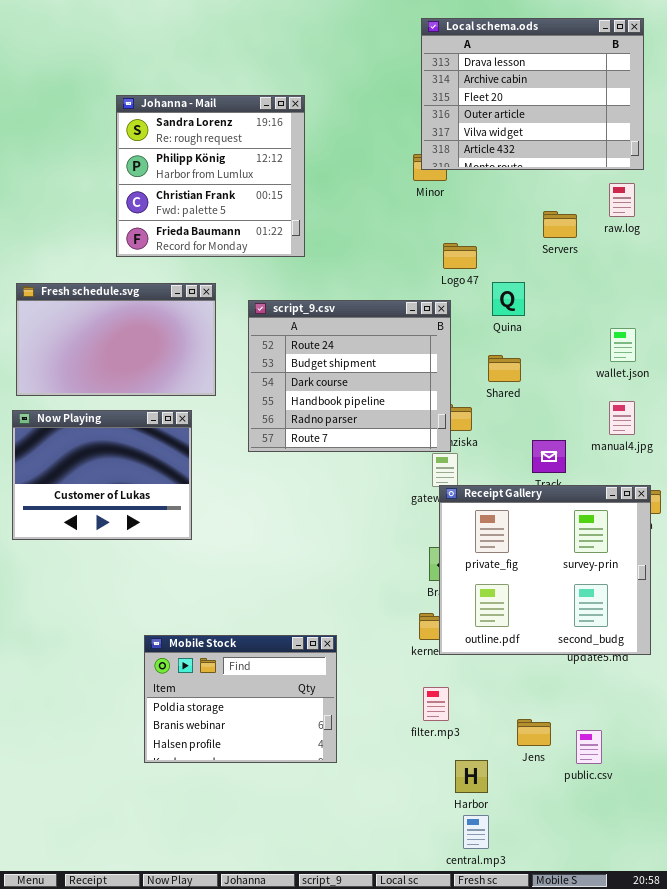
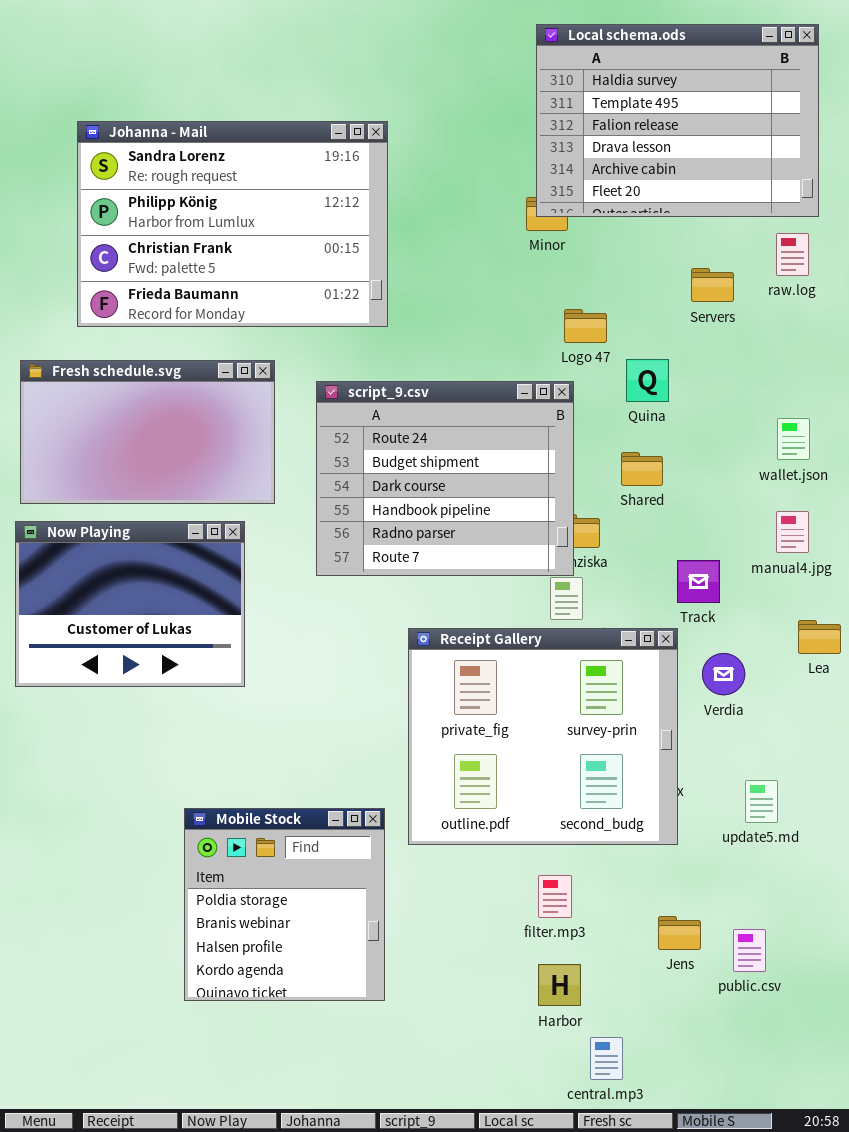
Local schema.ods: [421,18,644,170] -> [536,24,819,217], scrolled up 3 rows
Johanna - Mail: [116,95,305,257] -> [77,121,388,327], resized
Receipt Gallery: [439,485,651,655] -> [408,628,678,845], moved
Mobile Stock: [144,635,337,763] -> [184,808,385,1001], resized
Harbor: [455,760,488,793] -> [538,964,581,1006], moved

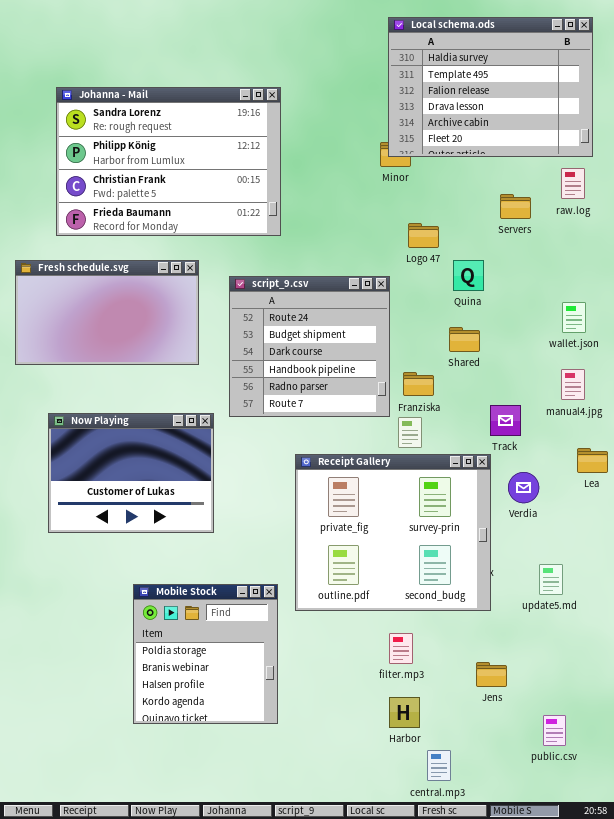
script_9.csv: [316,381,574,576] -> [229,276,390,417], resized
Now Playing: [15,521,245,687] -> [48,413,214,533], moved
public.csv: [733,929,766,972] -> [543,715,566,746], moved

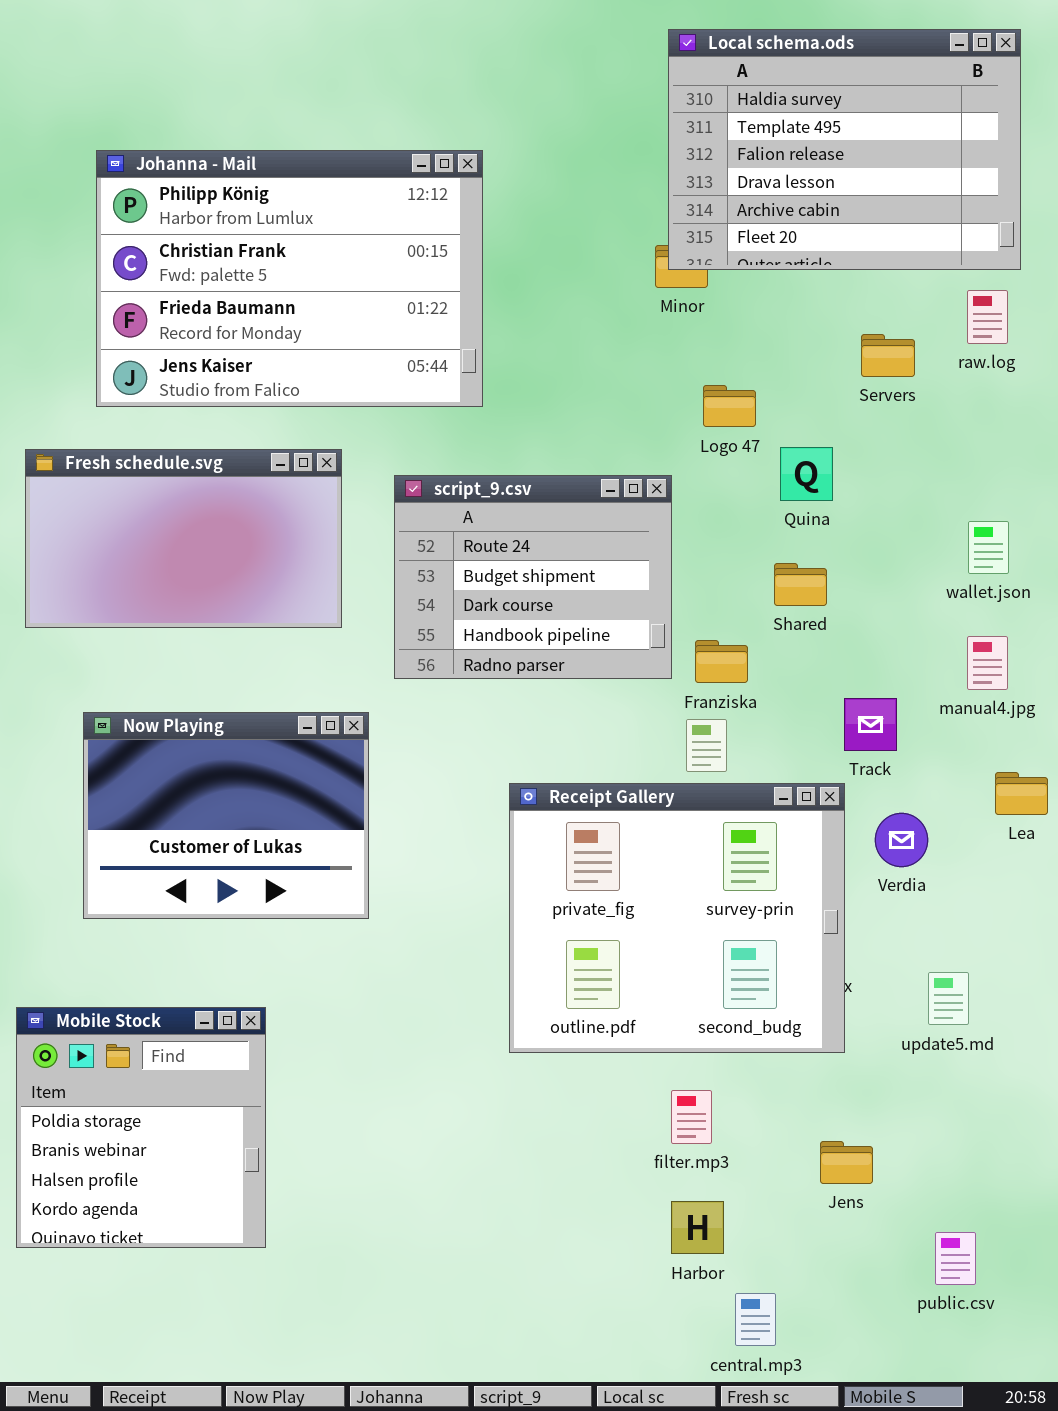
Johanna - Mail: [56,87,281,236] -> [96,150,483,407], scrolled down 1 row
script_9.csv: [229,276,390,417] -> [394,475,672,679], resized
Mobile Stock: [133,584,278,724] -> [16,1007,266,1248], moved

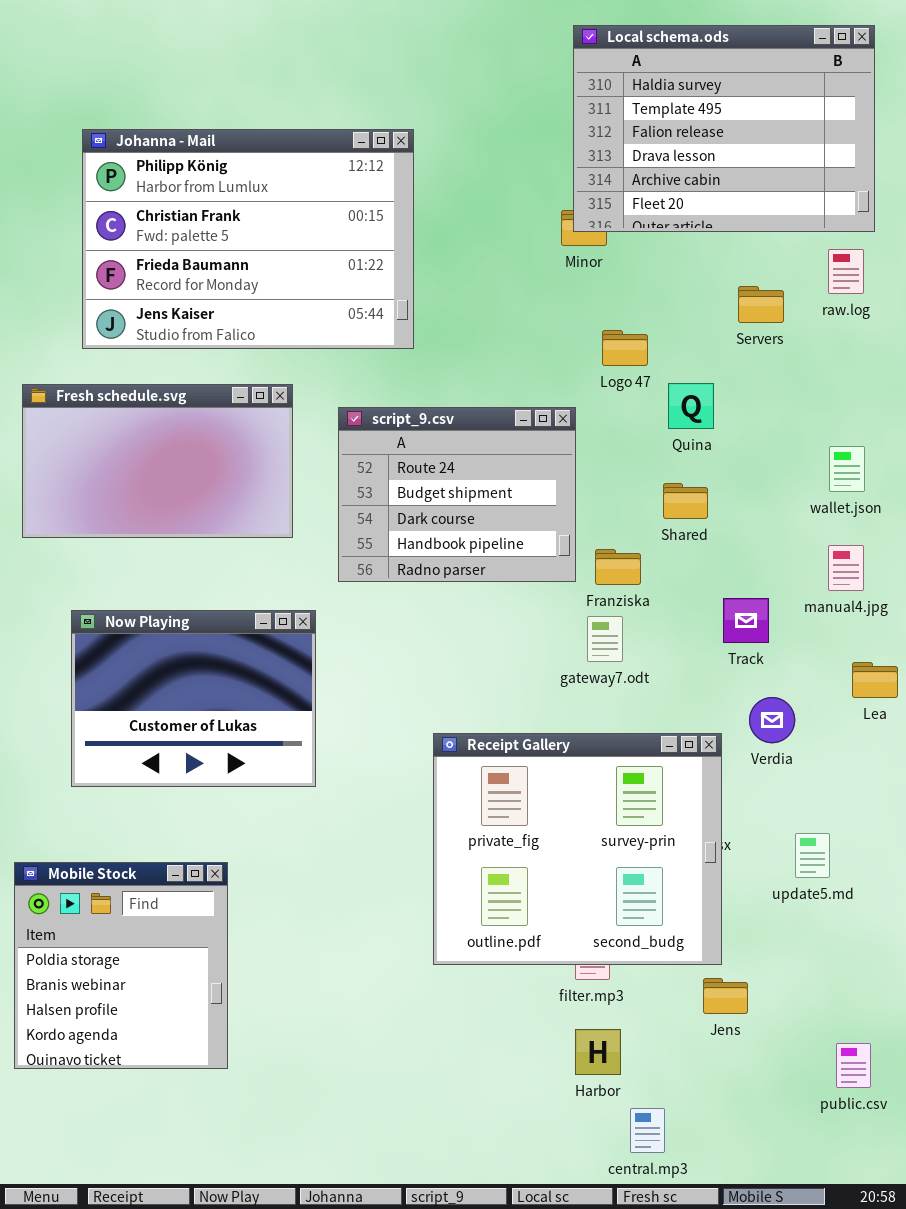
Receipt Gallery: [509,783,845,1053] -> [433,733,722,965], moved
public.csv: [935,1232,976,1285] -> [836,1043,871,1088], moved

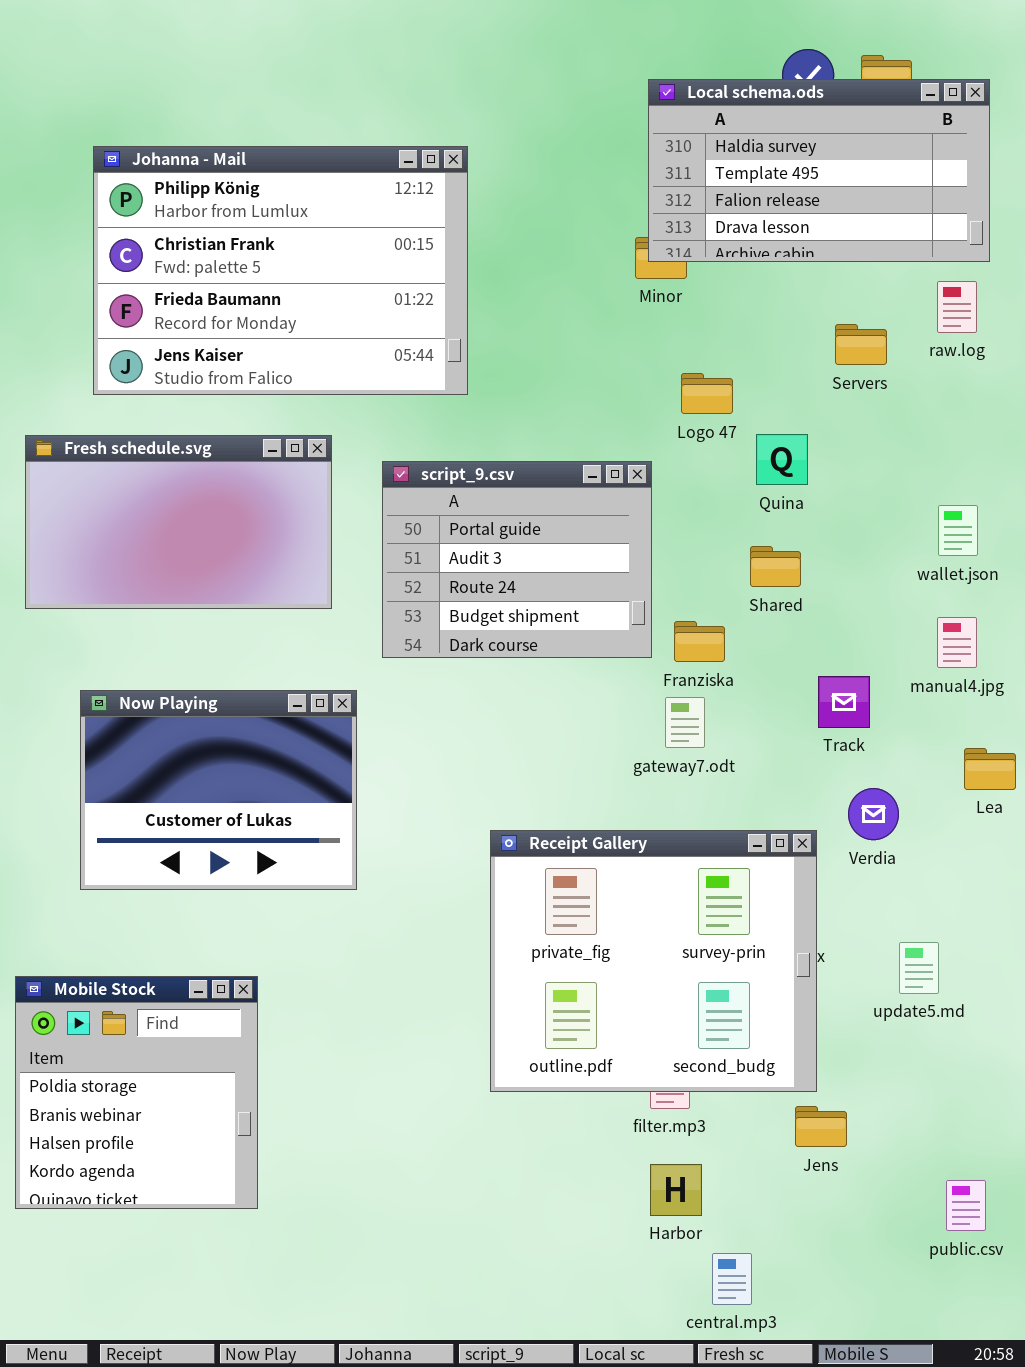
Local schema.ods: [573,25,875,232] -> [648,79,990,262], resized
script_9.csv: [338,407,576,582] -> [382,461,652,658], scrolled up 2 rows

